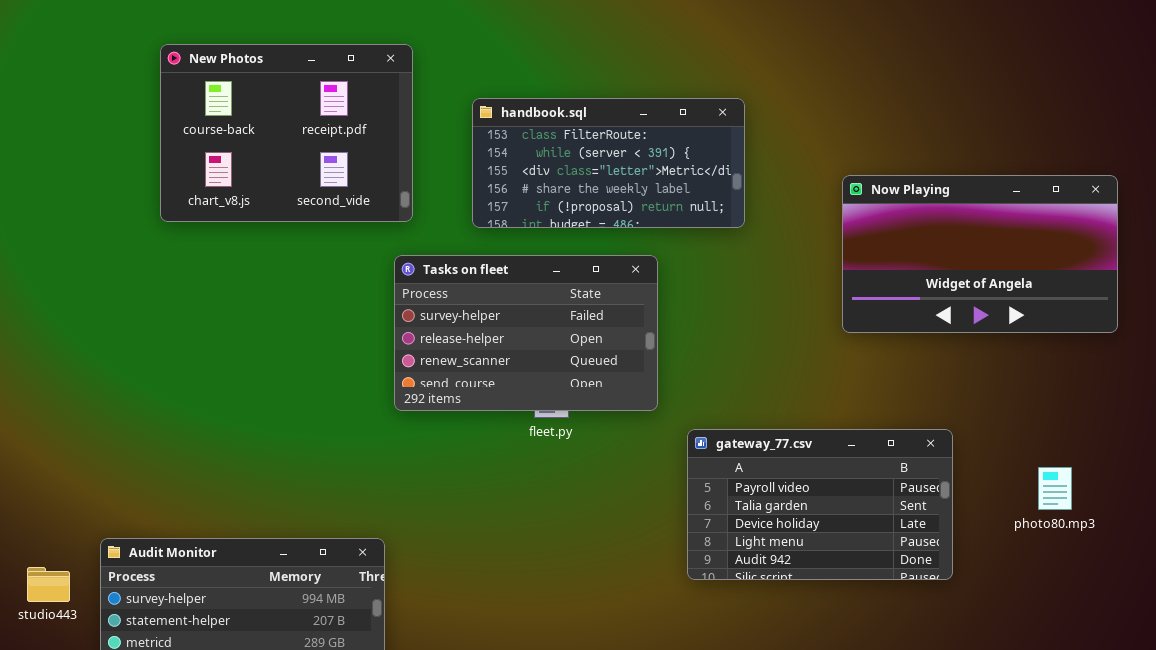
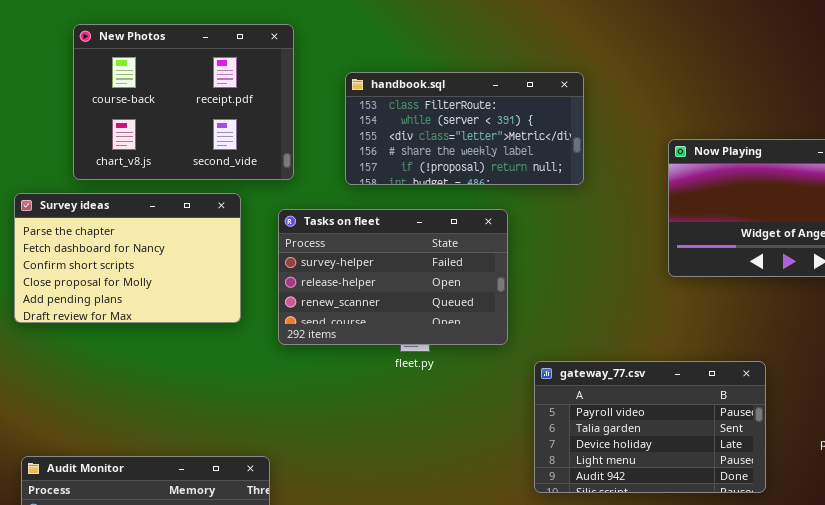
Survey ideas: none -> [14,193,241,323], opened

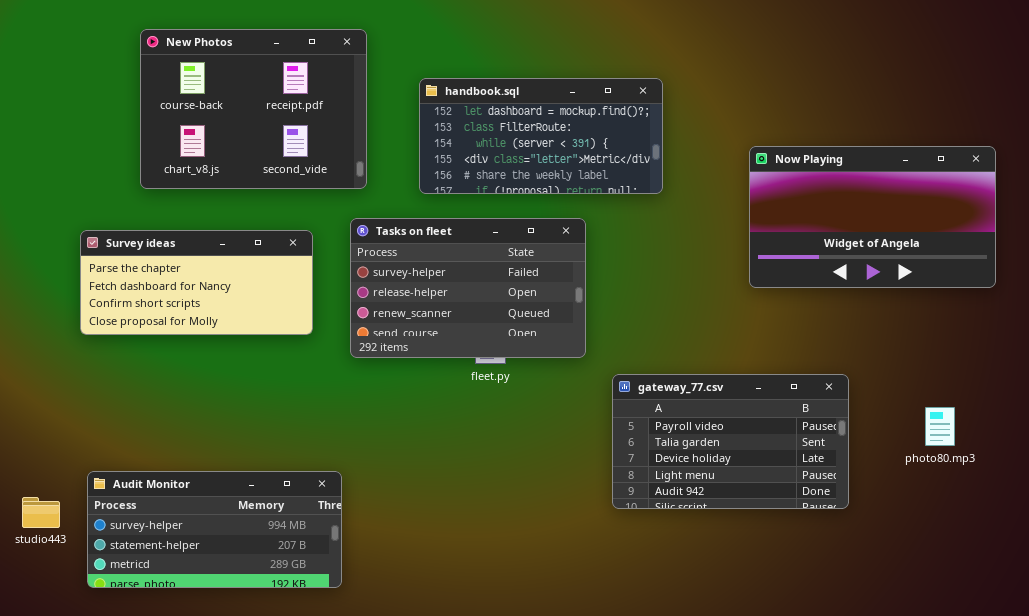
handbook.sql: [345,72,584,185] -> [419,78,663,194], scrolled up 1 row
Survey ideas: [14,193,241,323] -> [80,230,313,335], resized

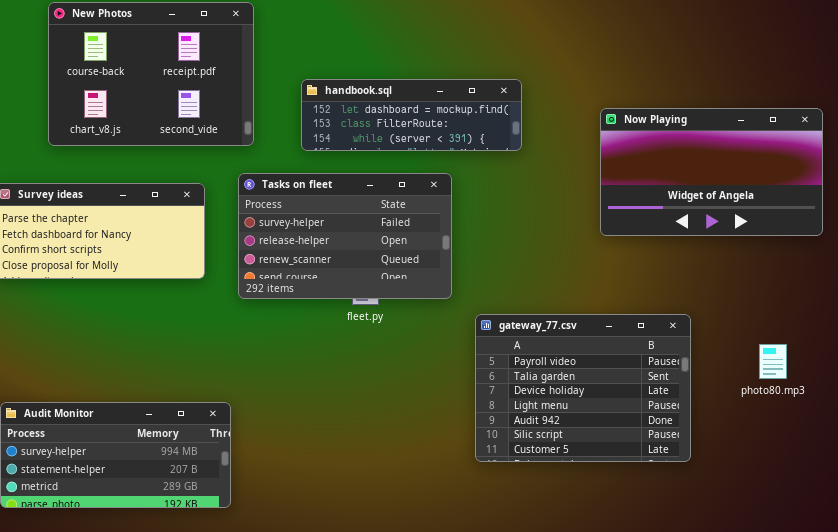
handbook.sql: [419,78,663,194] -> [301,79,522,151], resized
gateway_77.csv: [612,374,849,509] -> [475,314,691,462], resized

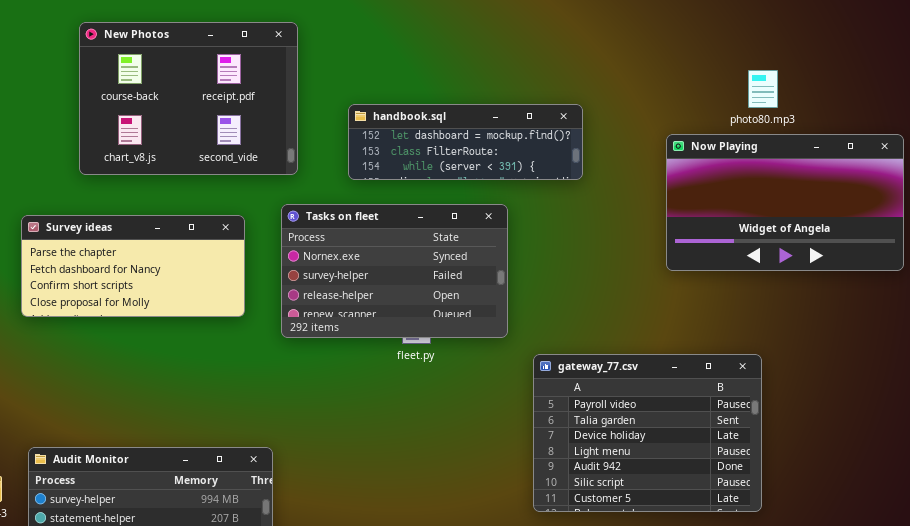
Tasks on fleet: [238,173,452,299] -> [281,204,508,338], scrolled up 1 row
photo80.mp3: [759,344,787,379] -> [748,70,778,108], moved

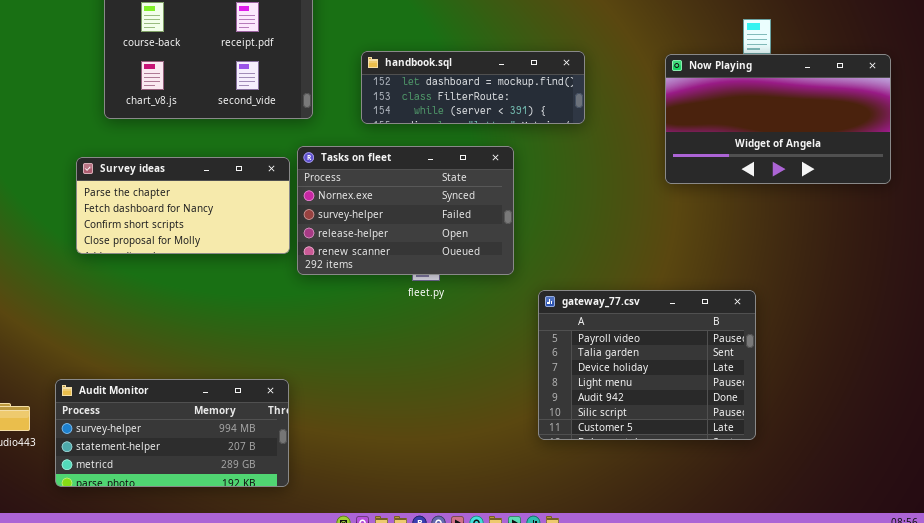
Now Playing: [666,134,904,271] -> [665,54,891,184], moved
Survey ideas: [21,215,245,317] -> [76,157,290,254], moved

